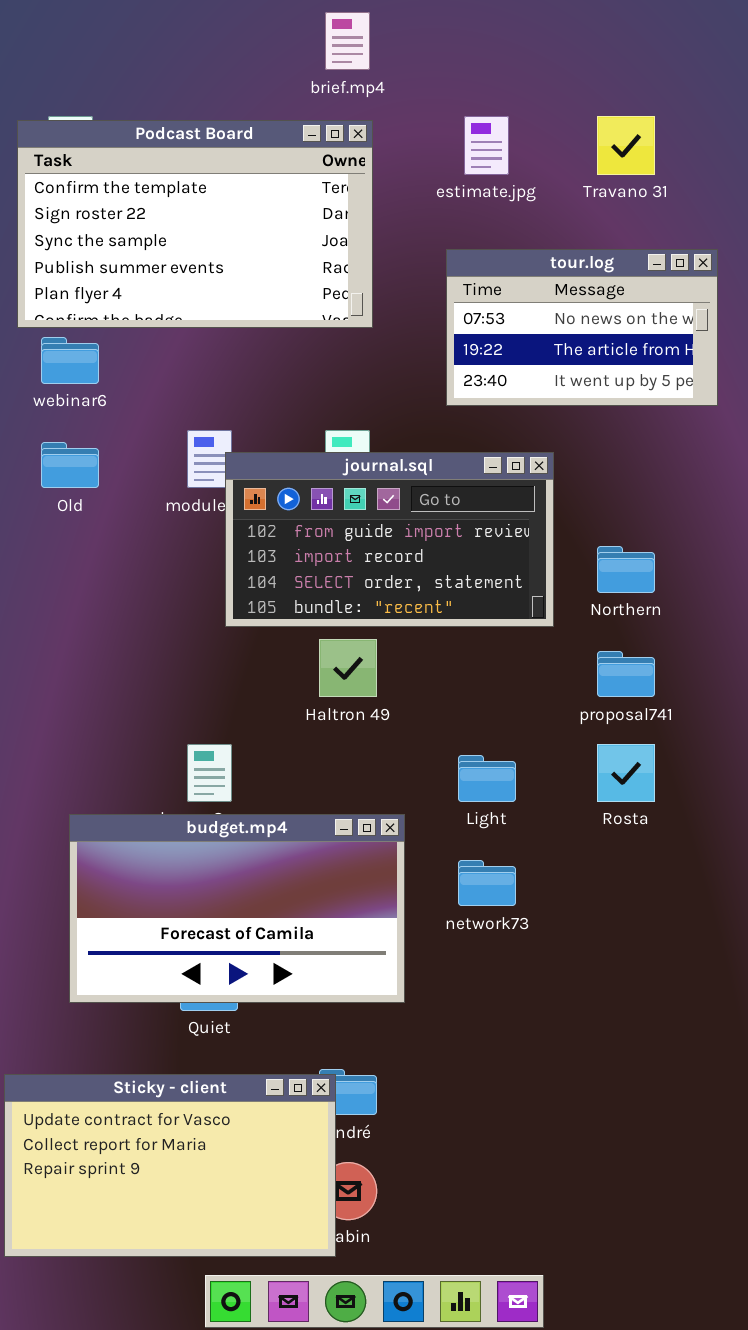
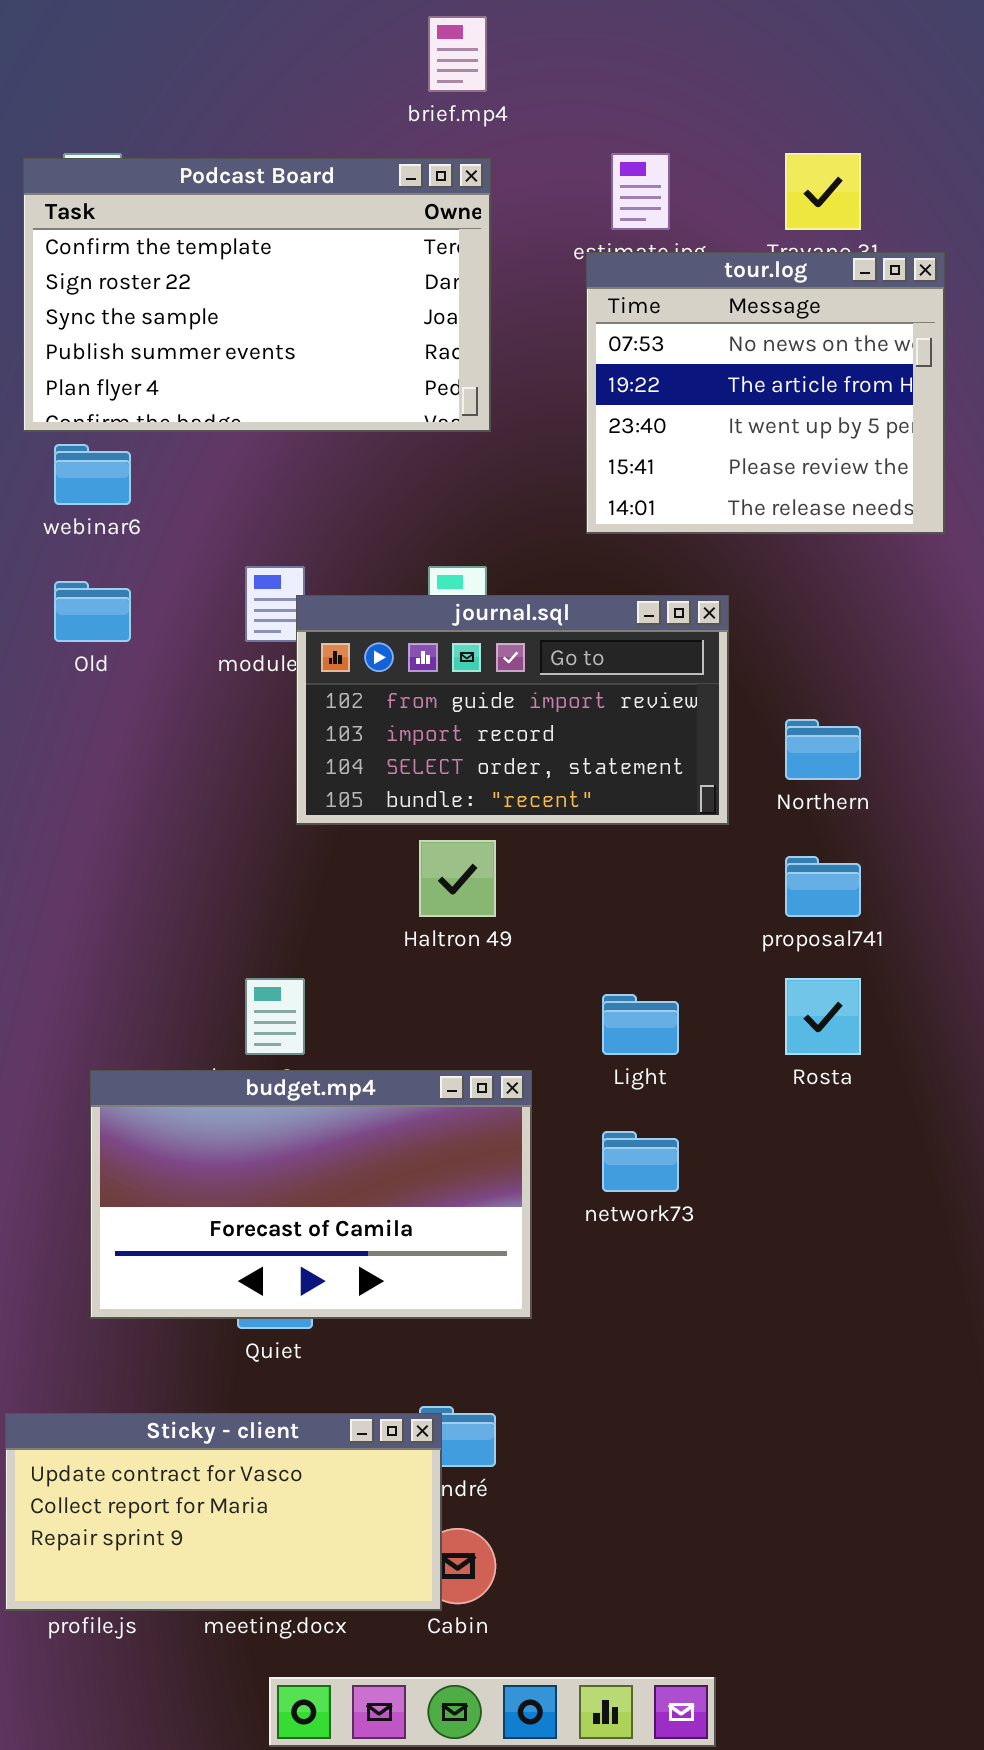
tour.log: [446,249,718,406] -> [586,252,945,534], resized
Sticky - client: [4,1074,336,1257] -> [5,1413,442,1611], resized

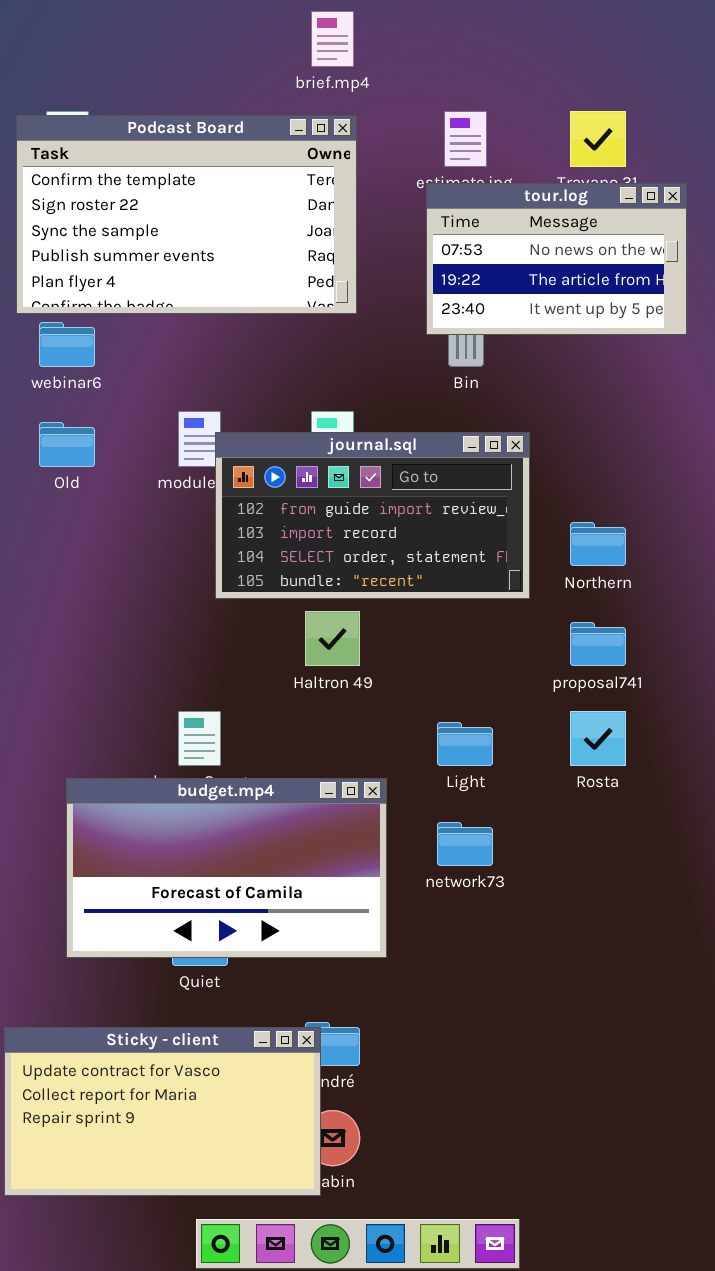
tour.log: [586,252,945,534] -> [426,183,687,335], resized
Sticky - client: [5,1413,442,1611] -> [4,1027,321,1196], resized

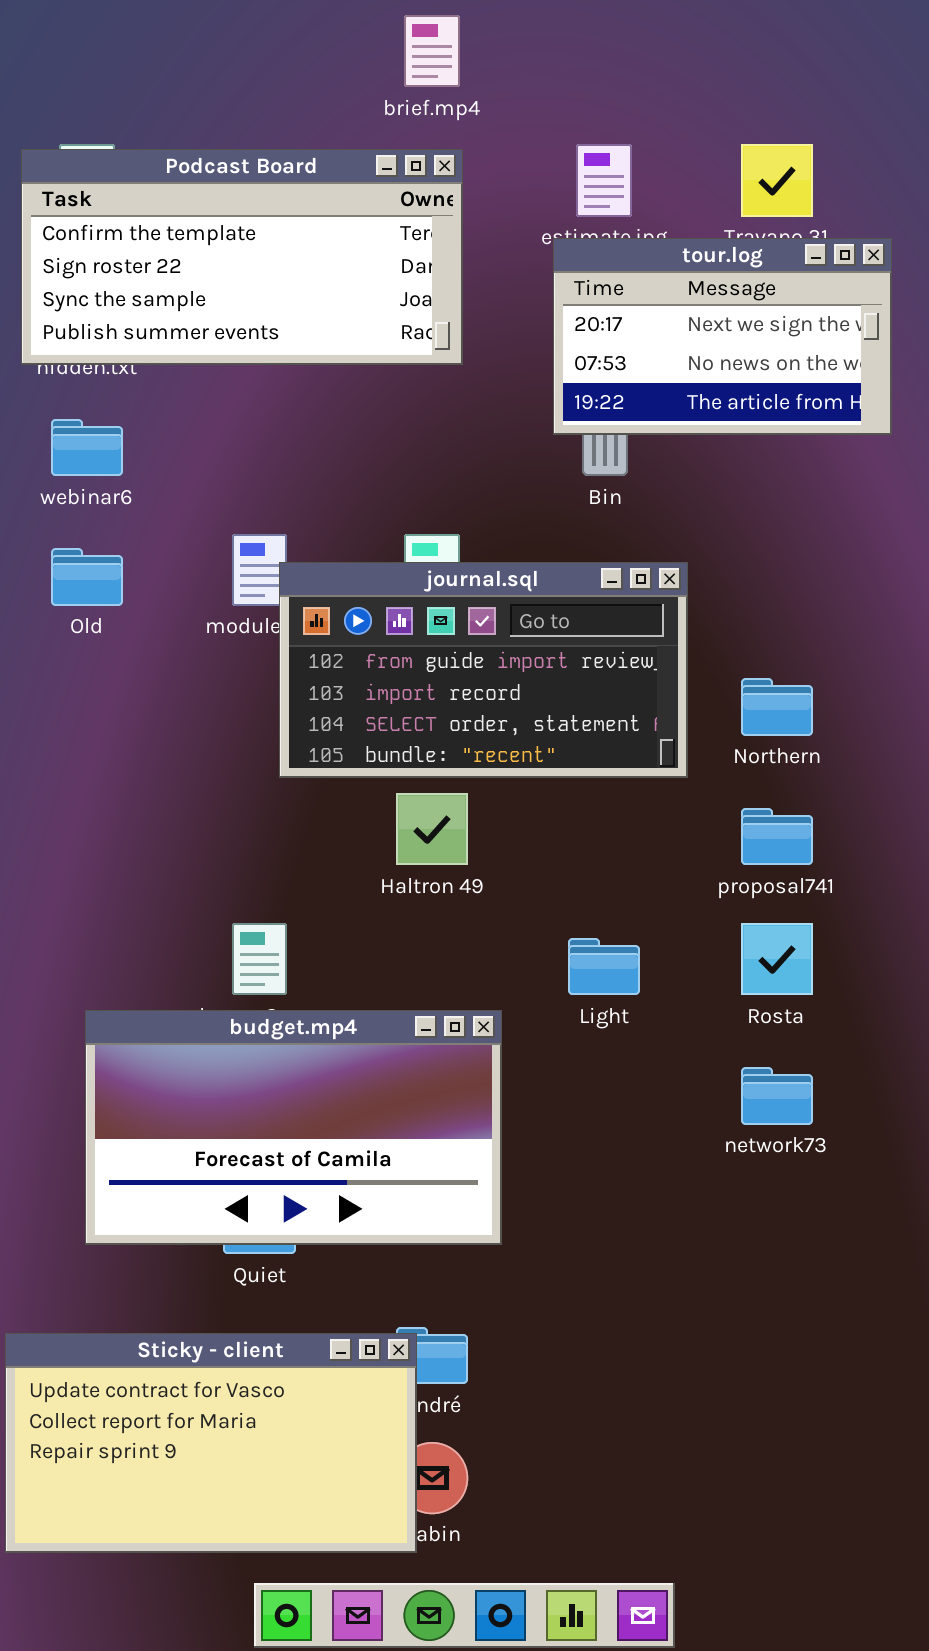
Podcast Board: [16,115,357,314] -> [21,149,463,365], resized
tour.log: [426,183,687,335] -> [553,238,892,435], scrolled up 1 row
network73: [437,822,493,866] -> [741,1067,813,1125], moved

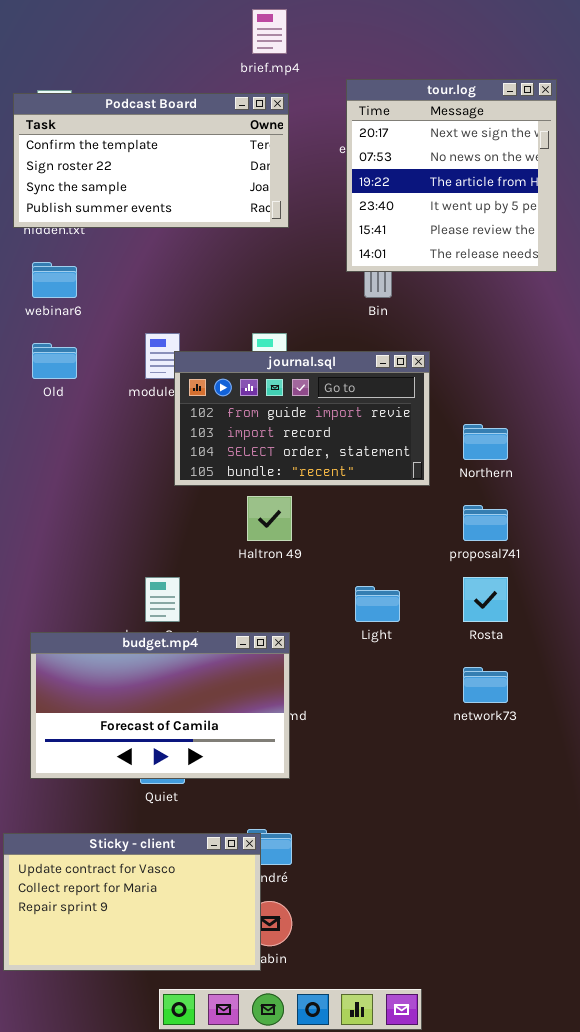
tour.log: [553,238,892,435] -> [346,79,557,272], resized
budget.mp4: [85,1010,502,1245] -> [30,632,290,779], moved

